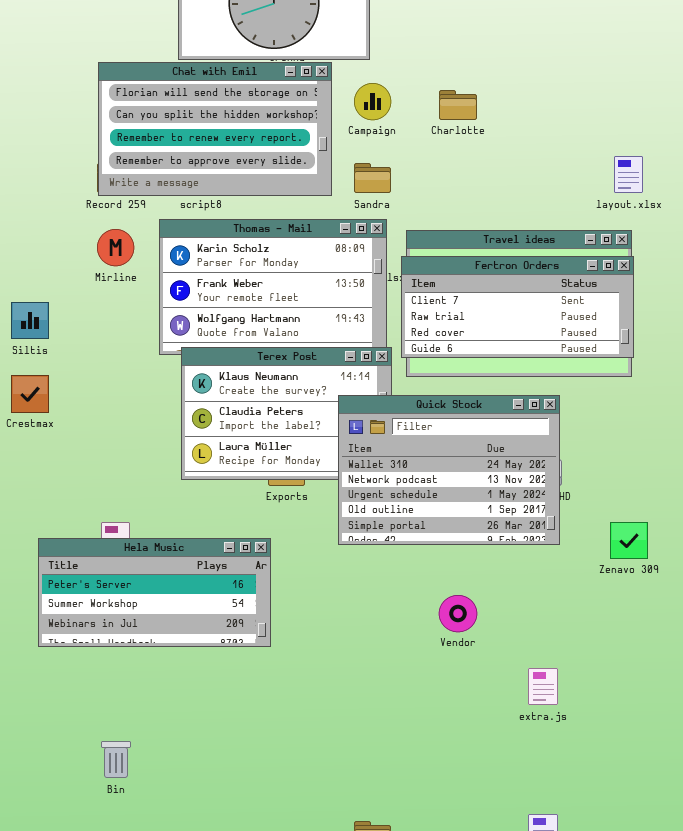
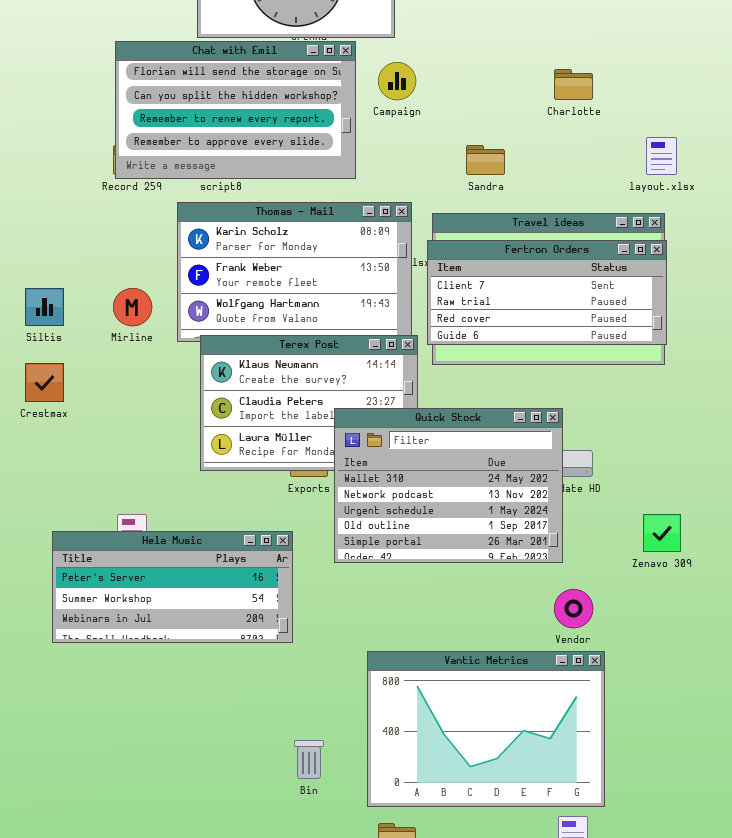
Charlotte: [439,90,477,120] -> [554,69,593,100], moved
Sandra: [354,163,391,193] -> [466,145,505,175], moved
Mirline: [97,229,134,266] -> [113,288,152,326], moved
Quick Stock: [338,395,560,545] -> [334,408,563,563], moved
Vendor: [439,595,477,632] -> [554,589,593,628], moved
Vantic Metrics: none -> [367,651,605,807], opened
Bin: [101,741,131,778] -> [294,740,324,779], moved

